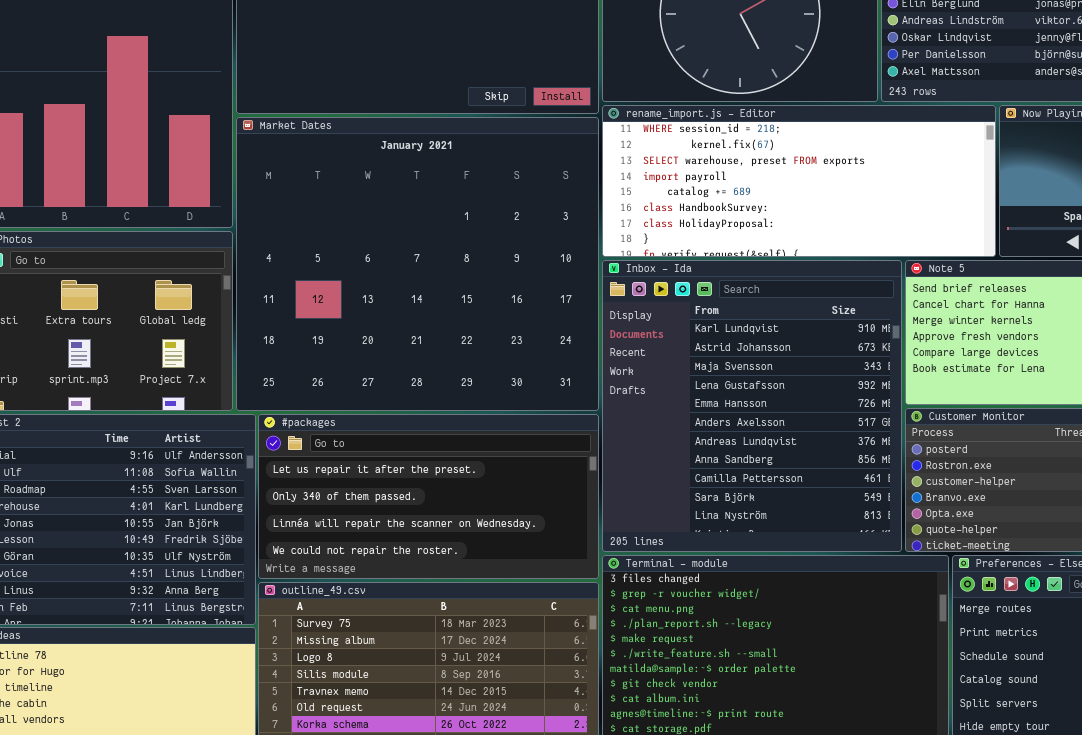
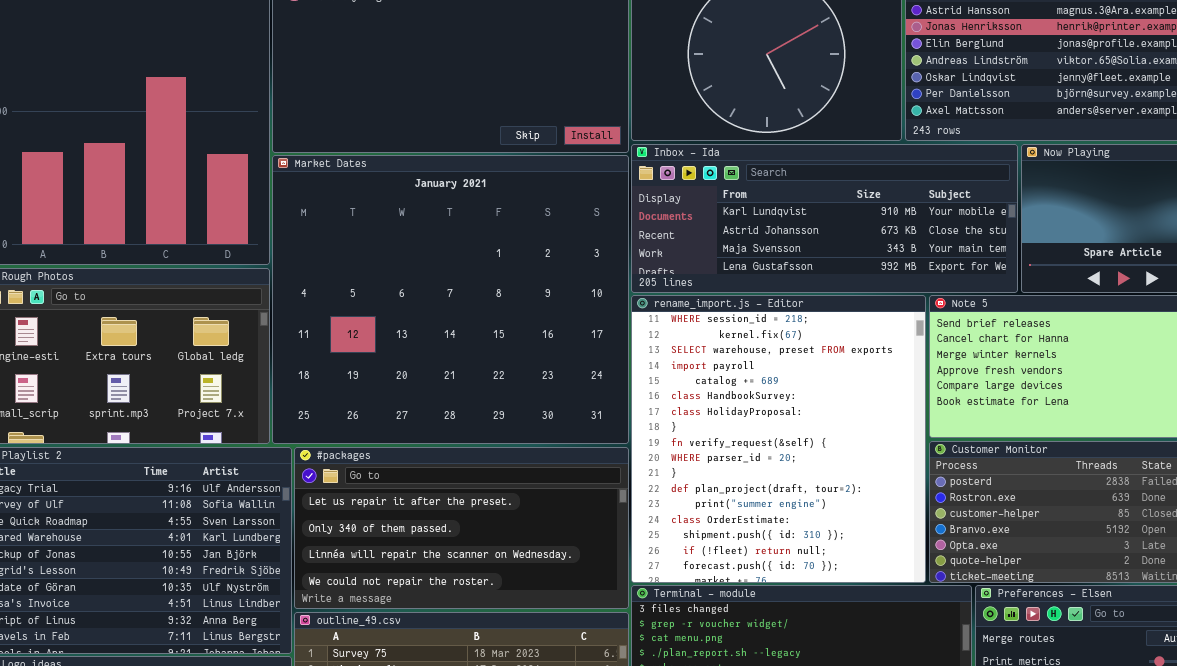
rename_import.js - Editor: [602,105,996,257] -> [631,295,926,583], moved, resized
Inbox - Ida: [602,260,902,552] -> [631,144,1018,293], moved, resized

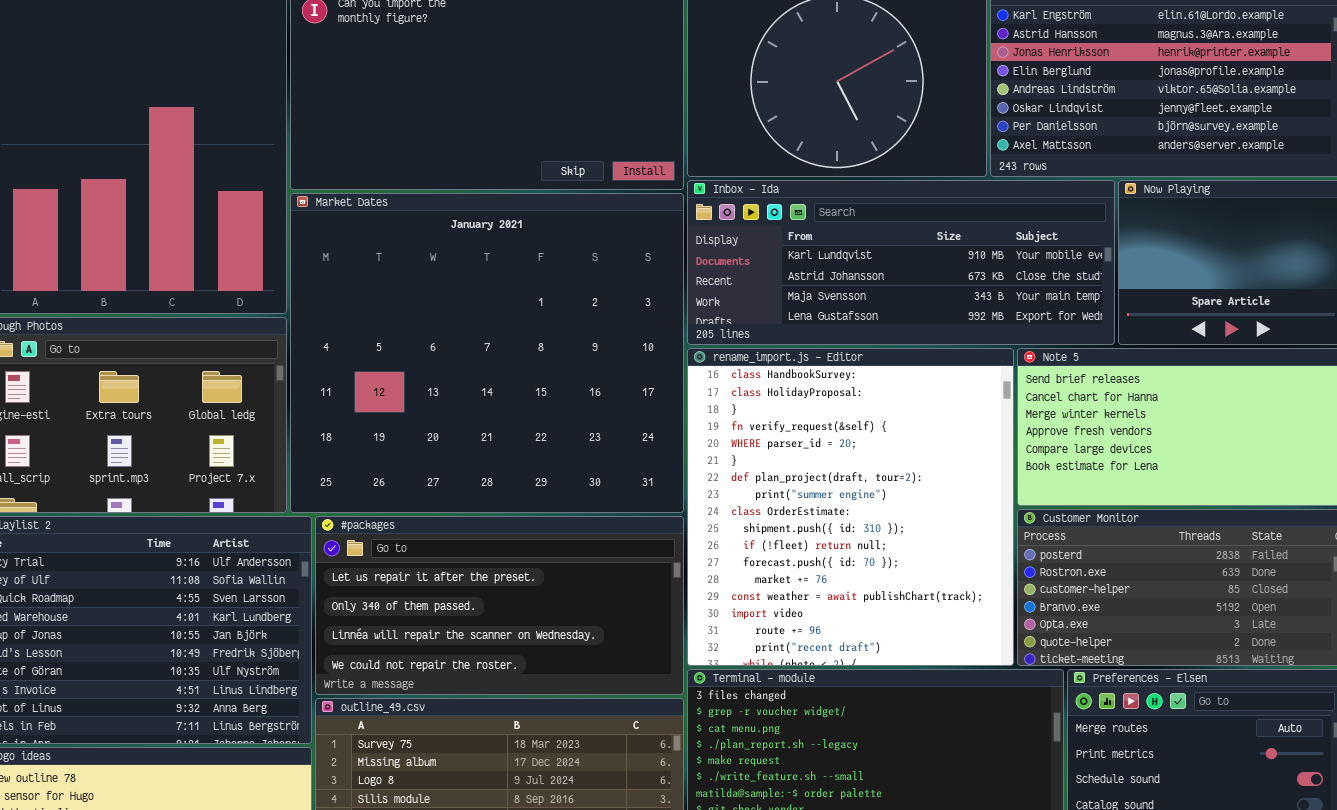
rename_import.js - Editor: [631,295,926,583] -> [687,348,1014,666], scrolled down 5 rows

